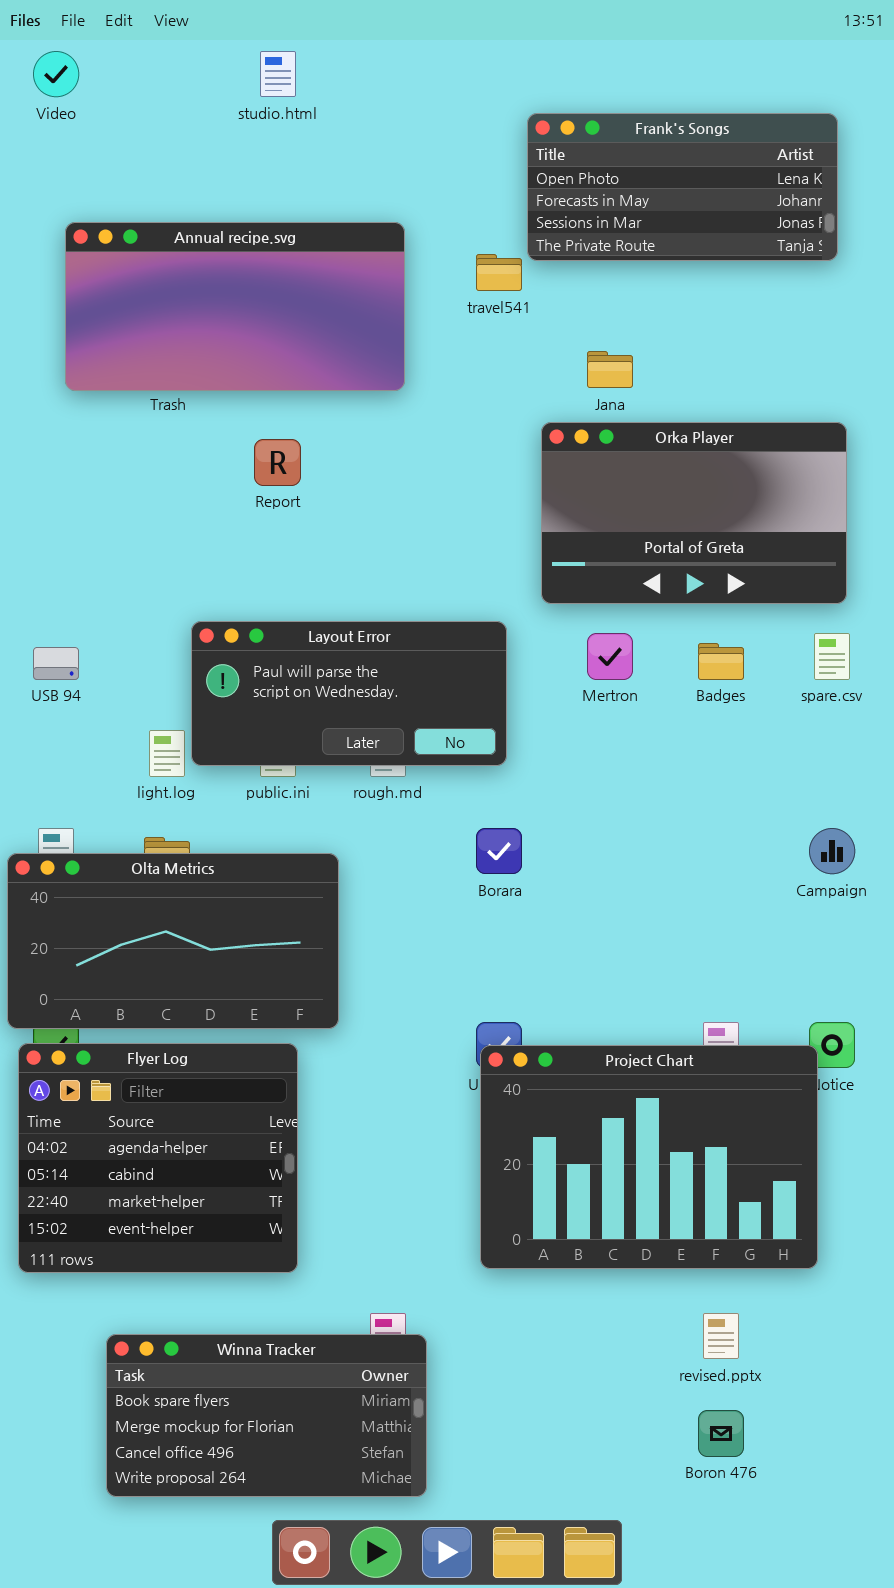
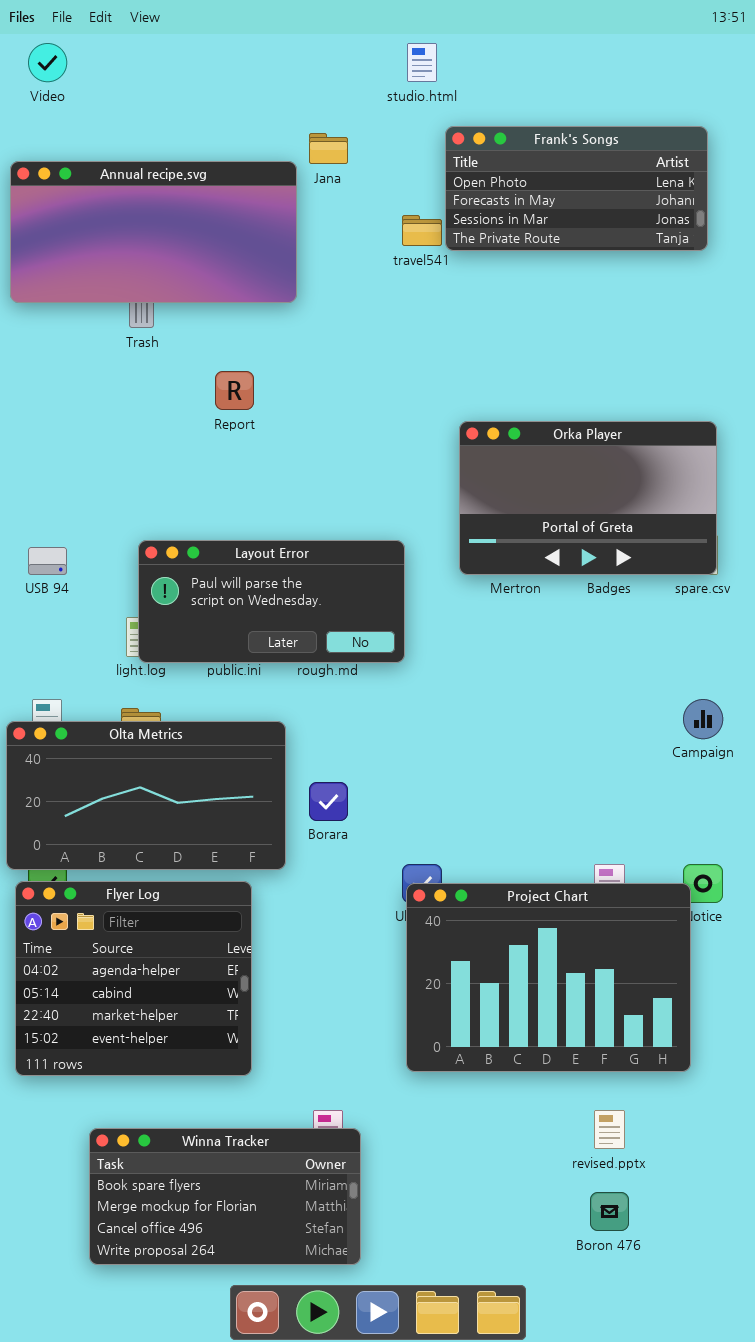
studio.html: [260,51,296,97] -> [407,43,437,82], moved
Frank's Songs: [527,113,838,261] -> [445,126,708,251], moved
Annual recipe.svg: [65,222,405,391] -> [10,161,297,303], moved
Jana: [587,351,633,388] -> [309,133,348,164], moved
Orka Player: [541,422,847,604] -> [459,421,717,575], moved
Layout Error: [191,621,507,766] -> [138,540,405,663], moved
Borara: [476,828,522,874] -> [309,782,348,821], moved

